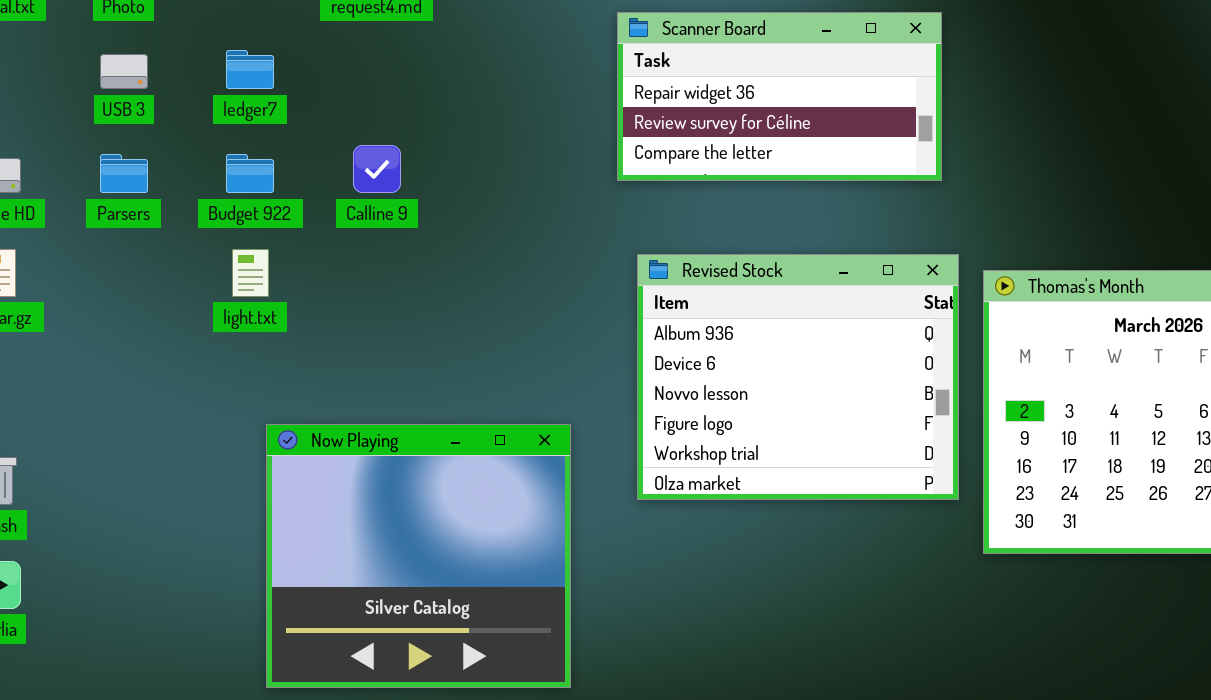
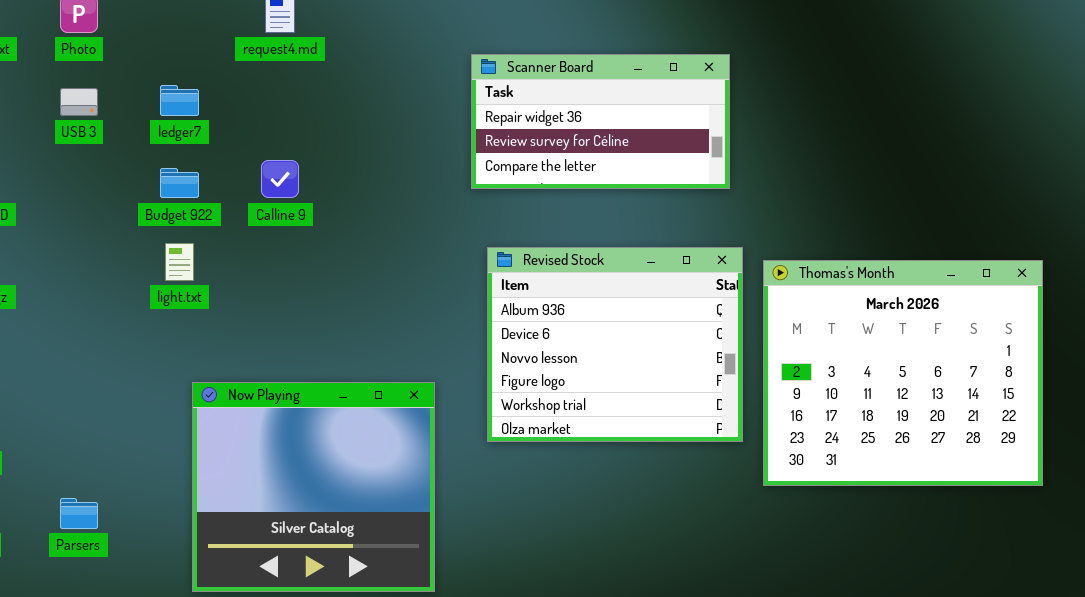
Parsers: [100,154,148,193] -> [60,498,98,529], moved

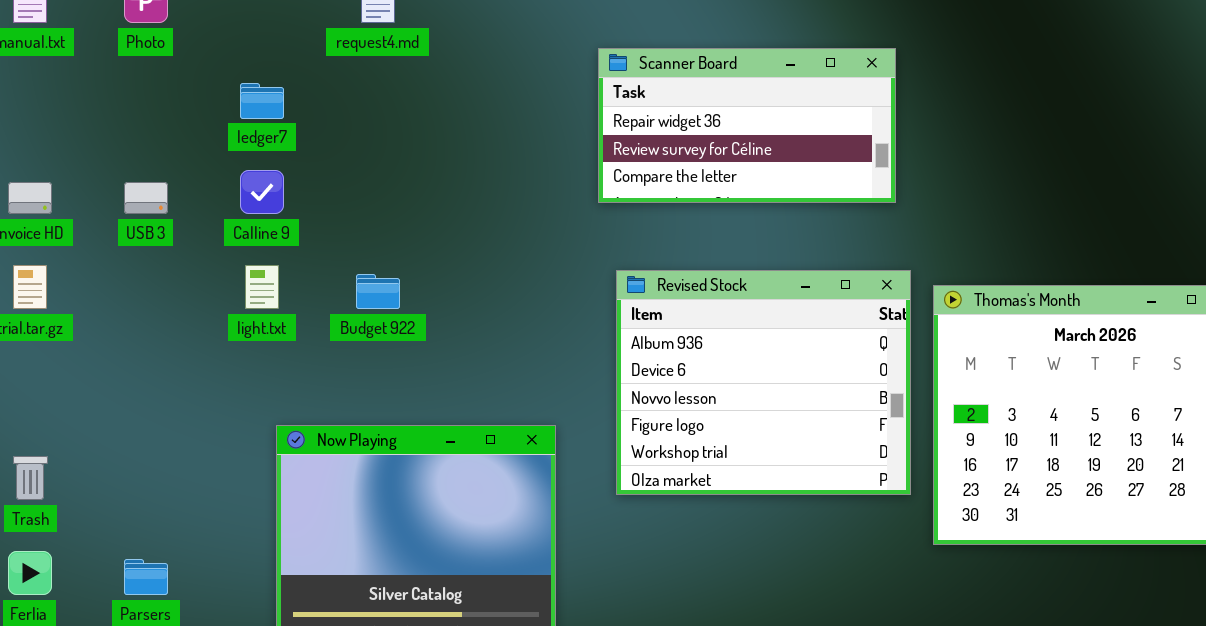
USB 3: [60,88,98,116] -> [124,182,168,214], moved
Calline 9: [261,160,299,198] -> [240,170,284,214], moved
Budget 922: [160,168,199,198] -> [356,274,400,309], moved

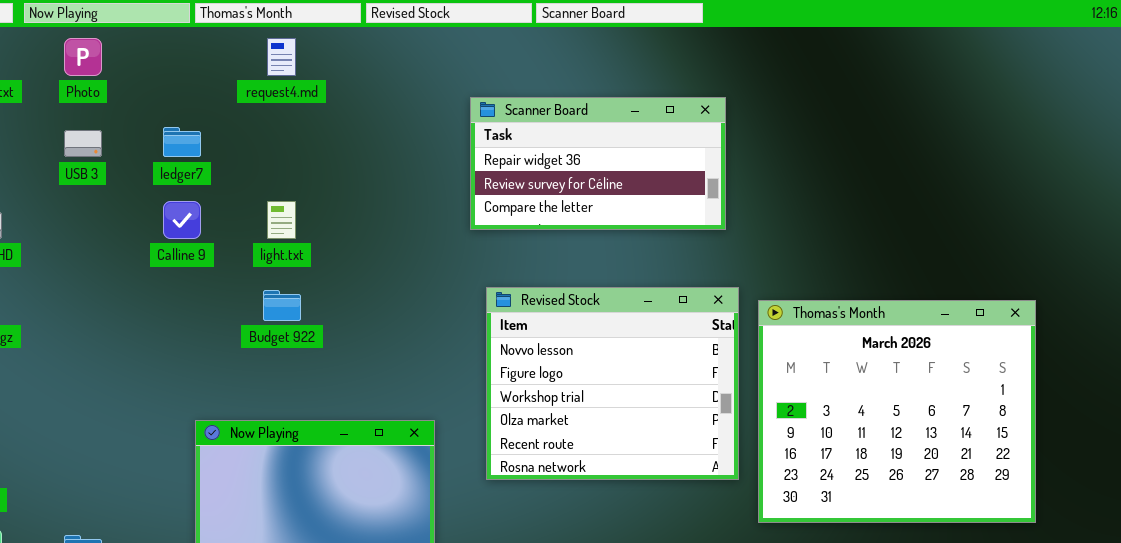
USB 3: [124,182,168,214] -> [64,130,102,157], moved
light.txt: [245,265,279,309] -> [267,201,296,239], moved
Revised Stock: [616,270,911,495] -> [486,287,739,480], scrolled down 2 rows

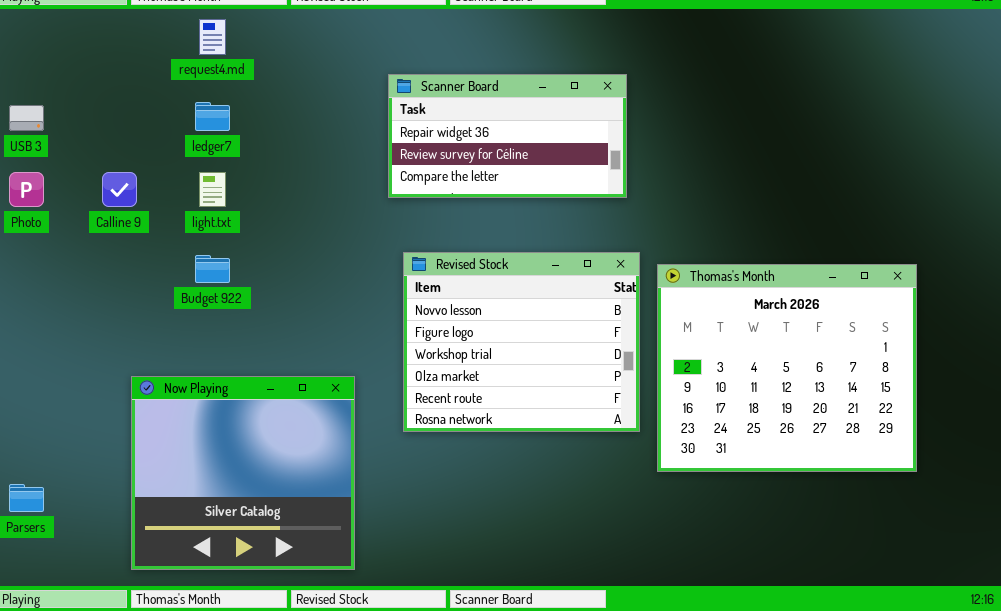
Photo: [64,38,102,76] -> [9,172,44,207], moved
ledger7: [163,127,201,157] -> [195,102,230,131], moved

